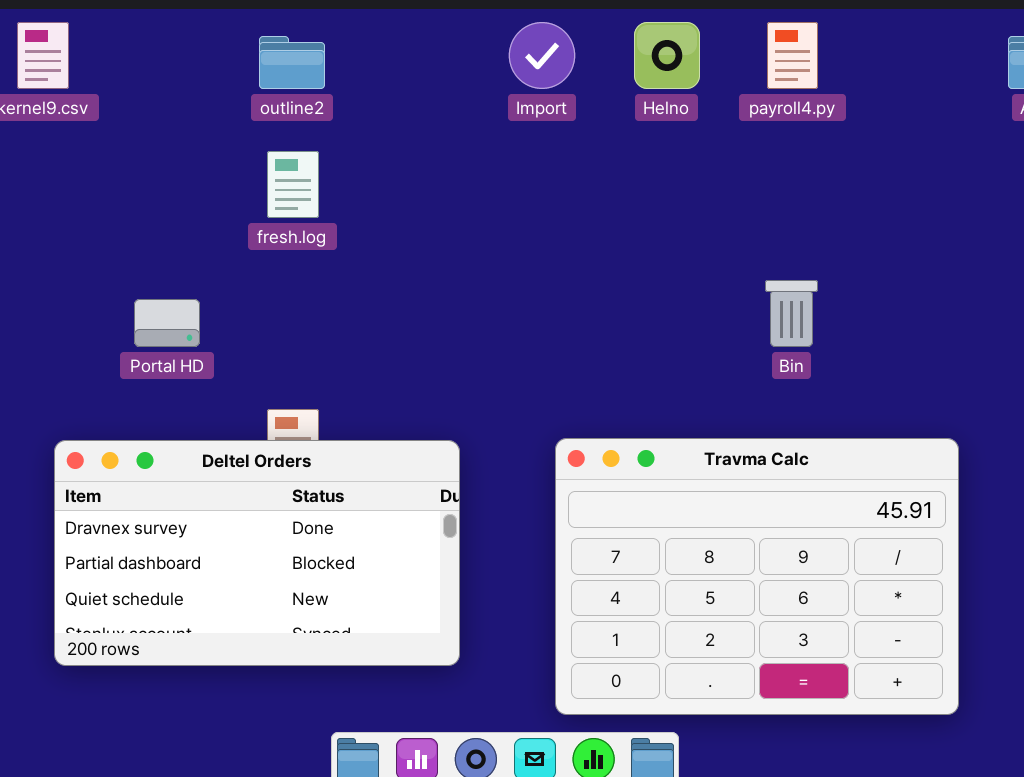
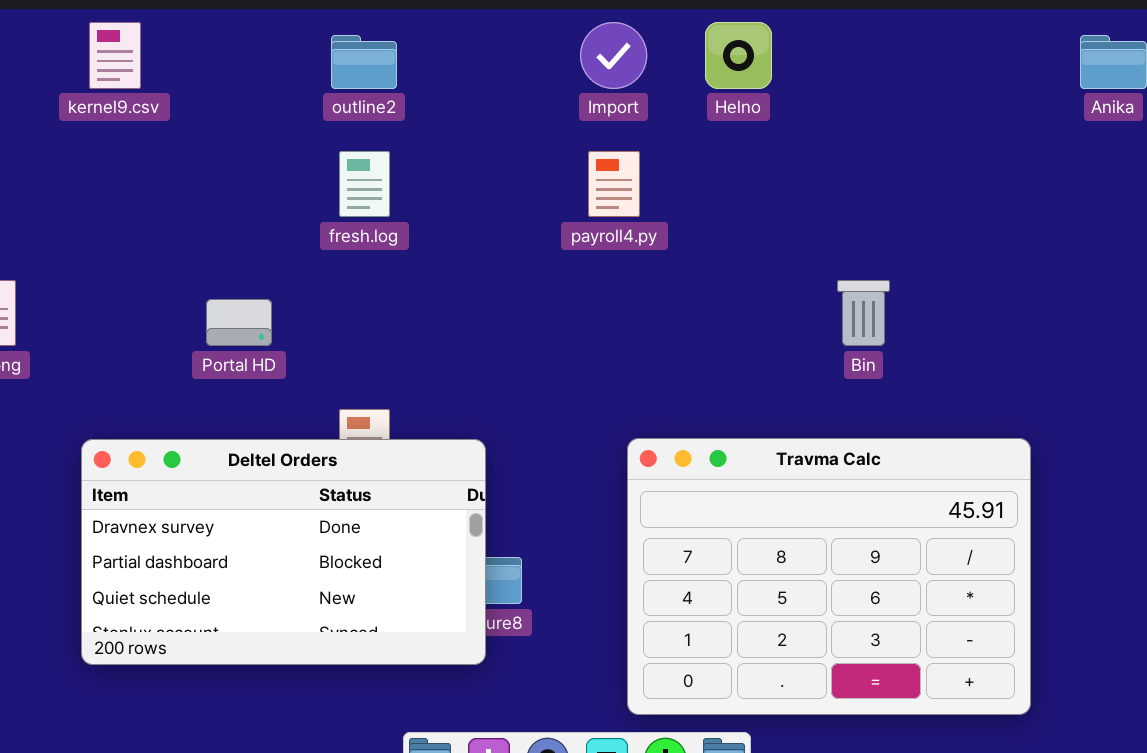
payroll4.py: [767,22,818,89] -> [588,151,640,217], moved
Deltel Orders: [54,440,460,666] -> [81,439,486,665], moved

